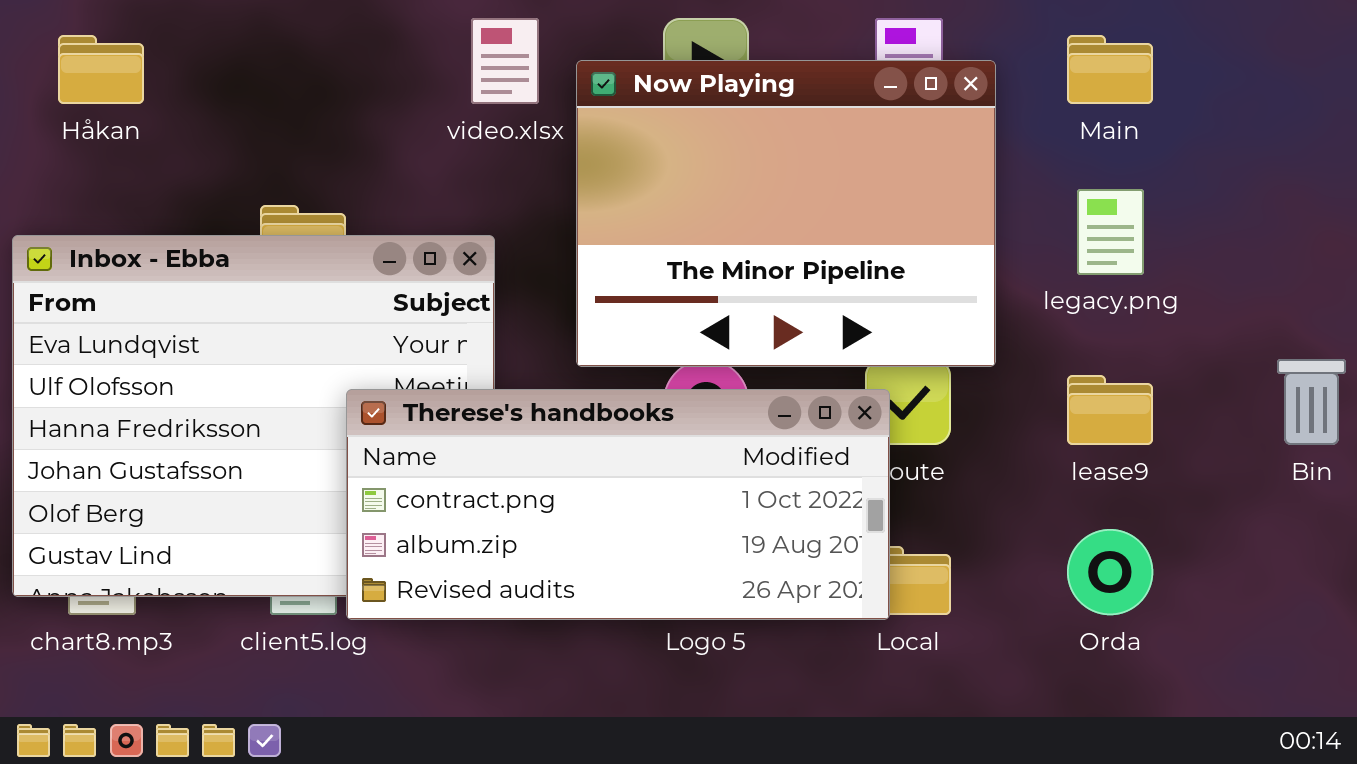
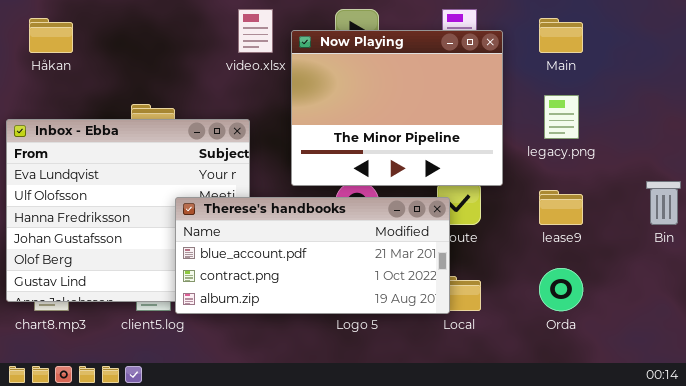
Therese's handbooks: [346,389,890,620] -> [175,197,450,314], scrolled up 1 row

